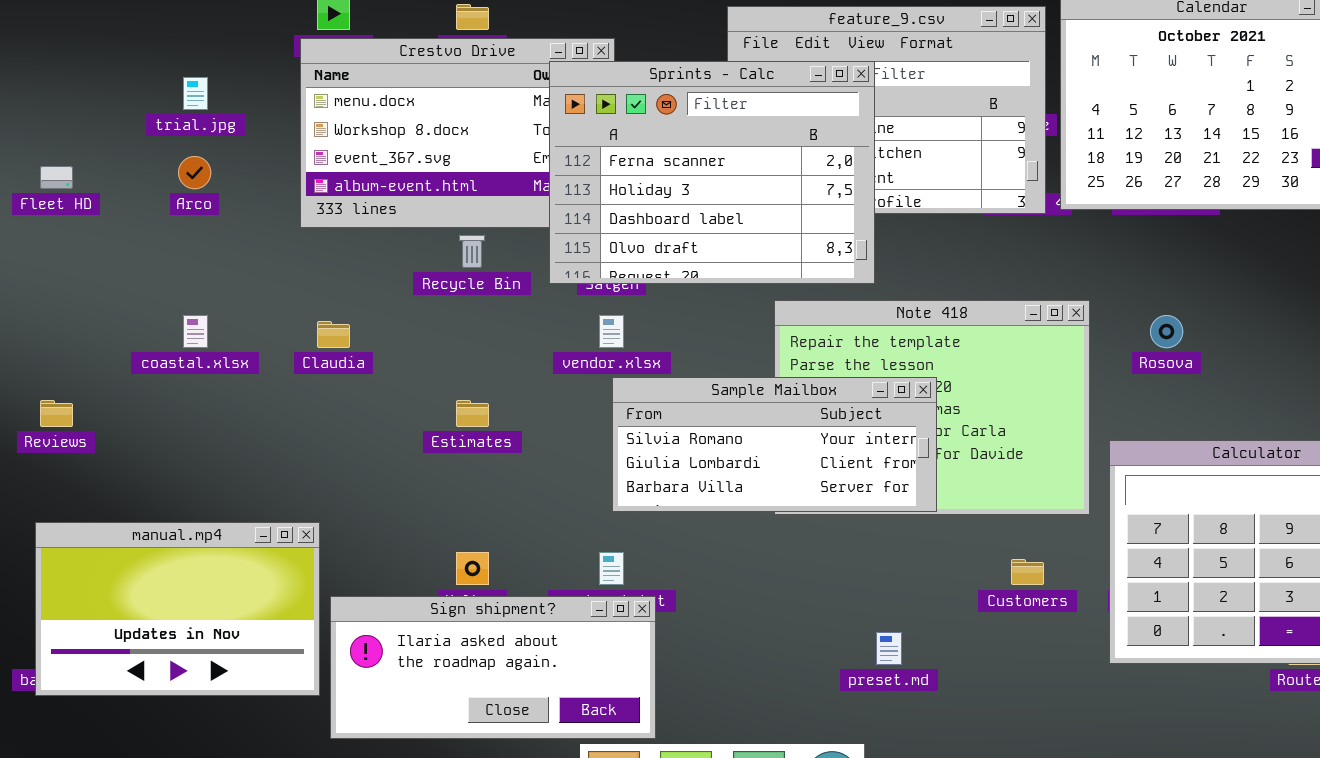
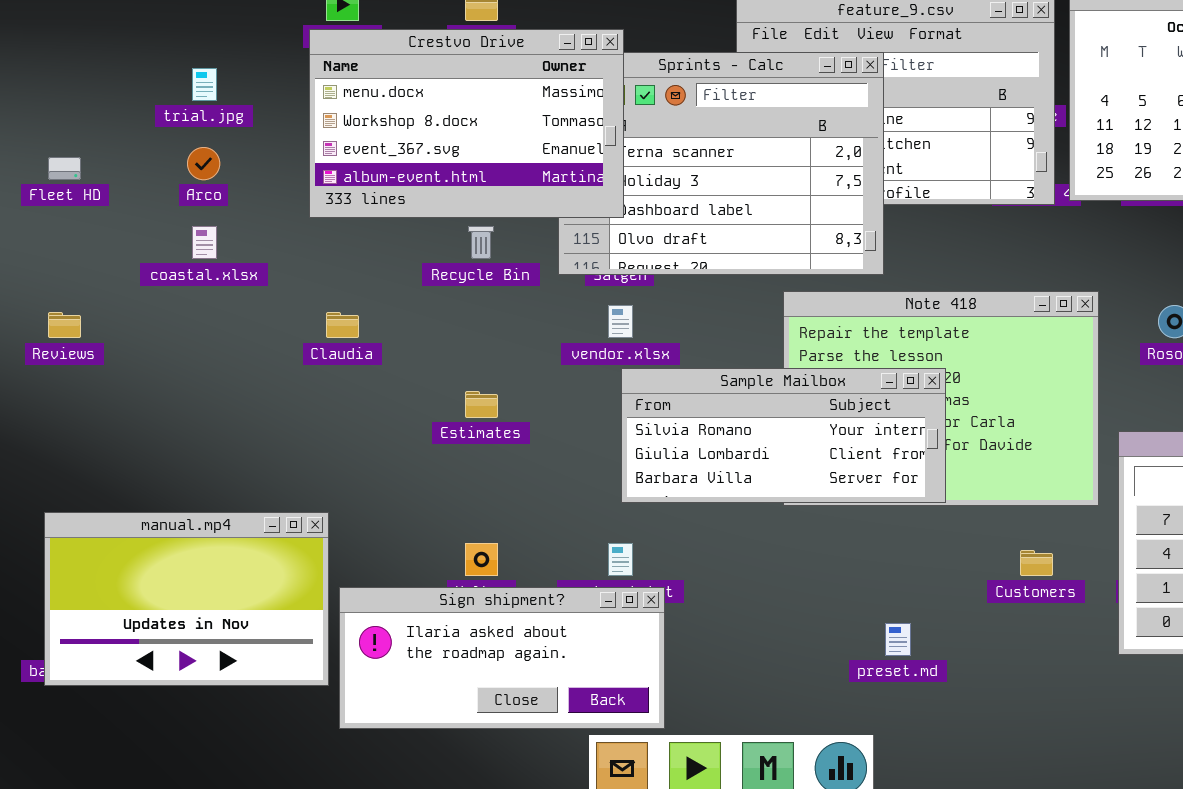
Crestvo Drive: [300,38,615,228] -> [309,29,624,218], raised
coastal.xlsx: [183,315,208,348] -> [192,226,217,259], moved
Reviews: [40,400,73,427] -> [48,312,81,338], moved

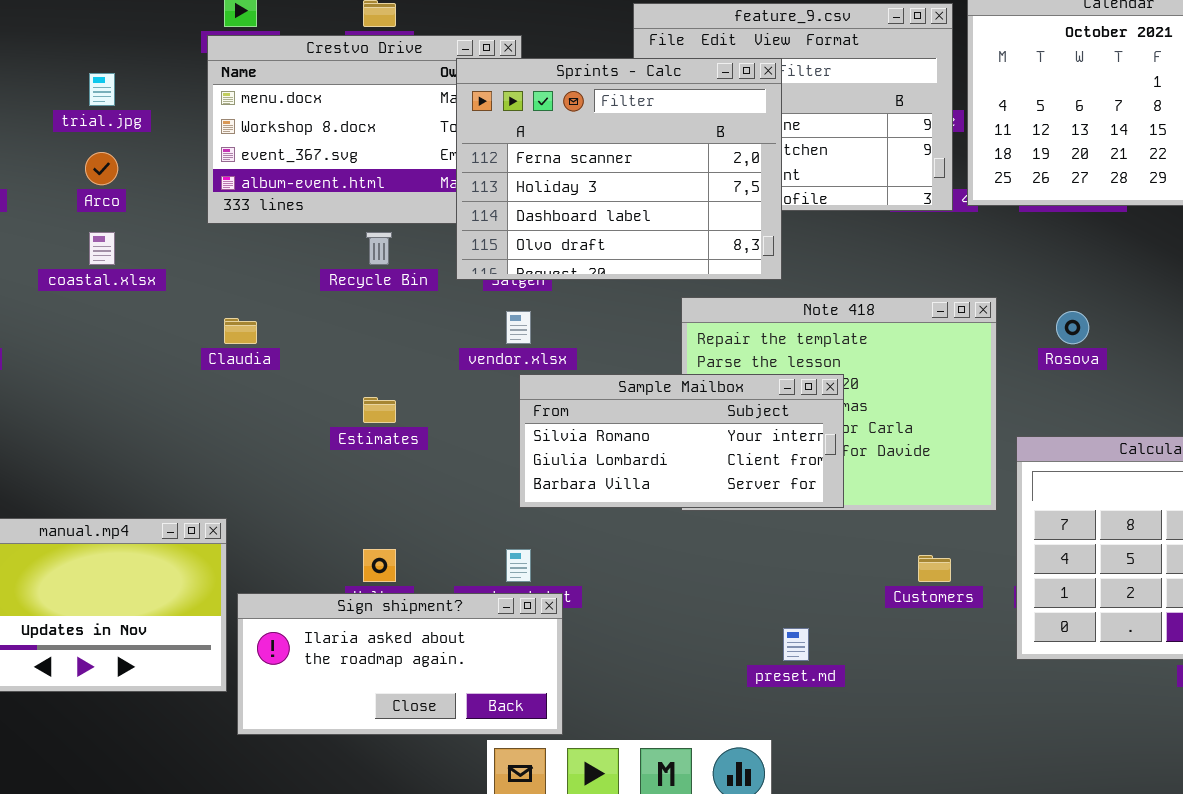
Sprints - Calc: [558,52,884,275] -> [456,58,782,280], raised

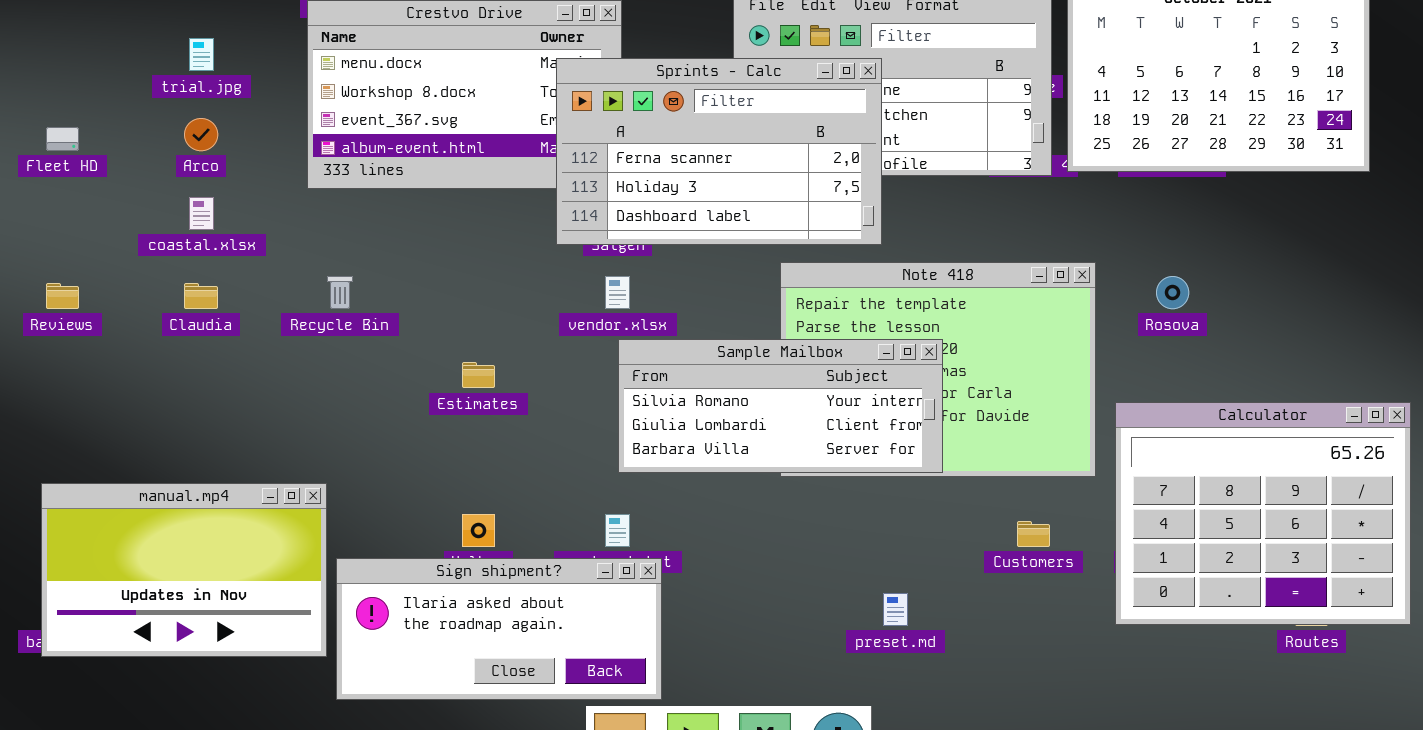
Sprints - Calc: [456,58,782,280] -> [556,58,882,245], resized
Recycle Bin: [366,232,392,265] -> [327,276,353,309], moved
Claudia: [224,318,257,344] -> [184,283,218,309], moved

